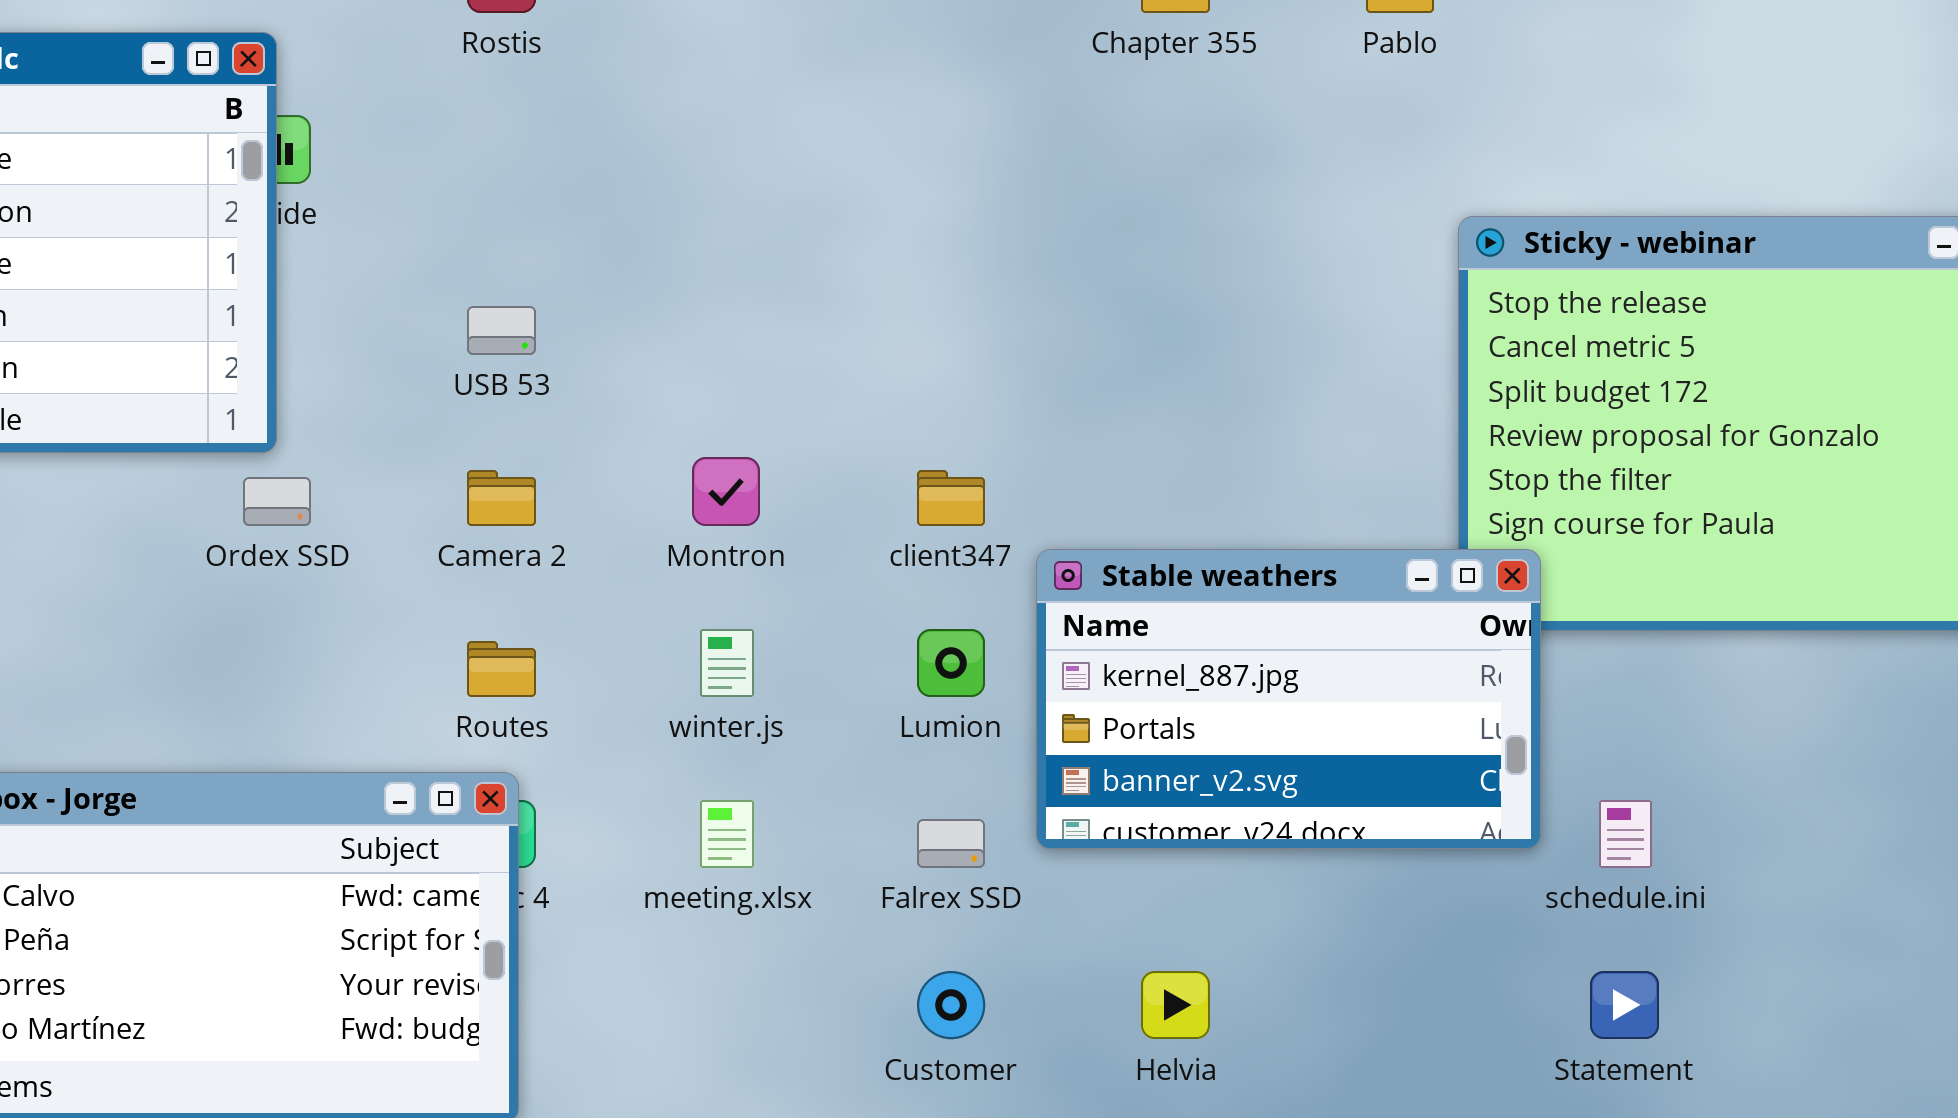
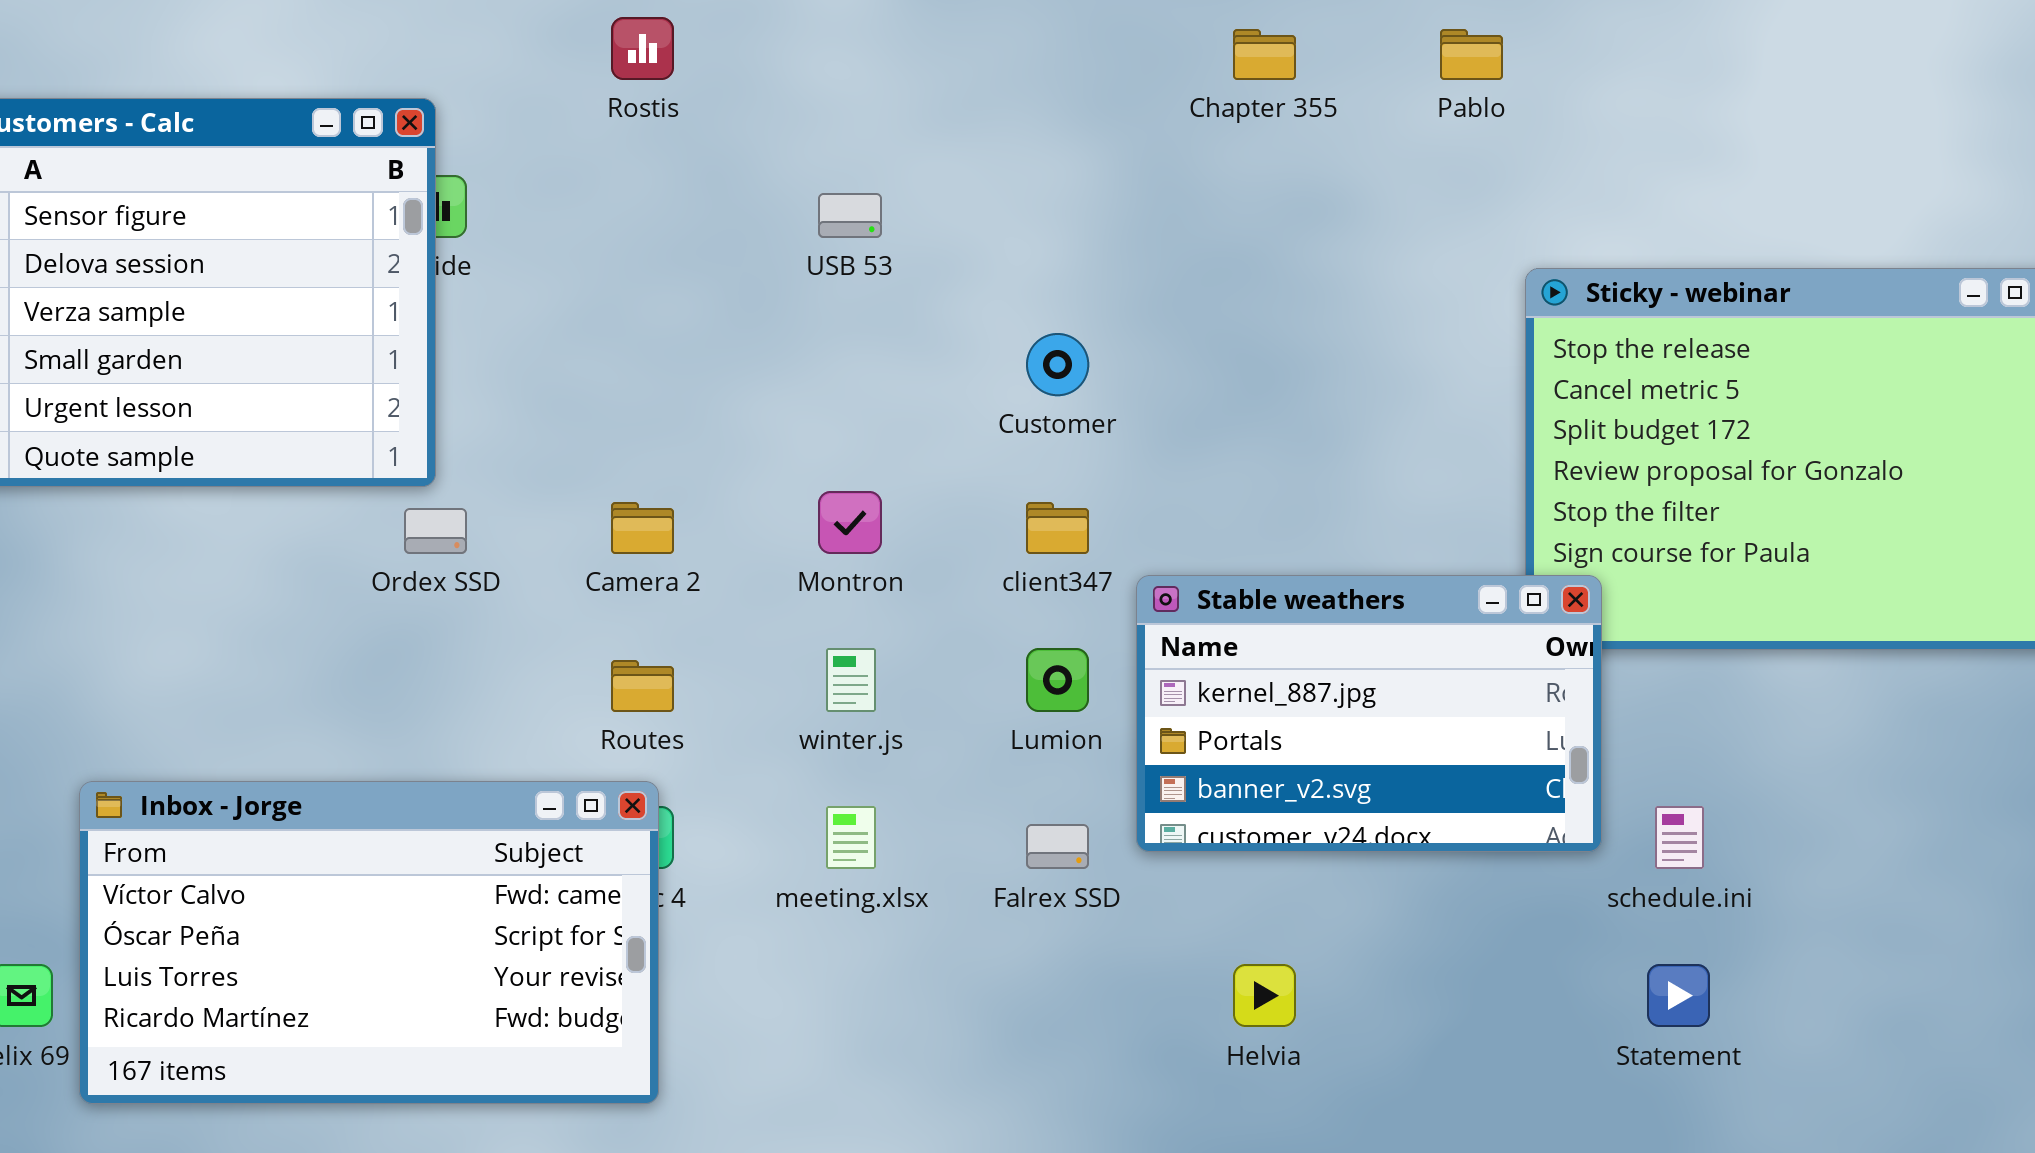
USB 53: [467,306,536,355] -> [818,193,882,238], moved
Customer: [917,971,985,1039] -> [1026,333,1089,396], moved

